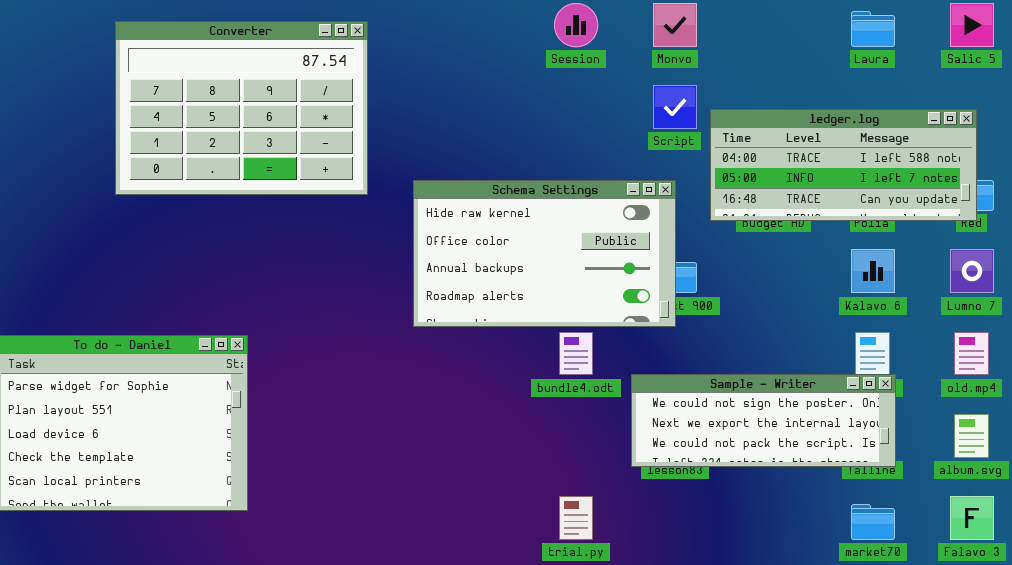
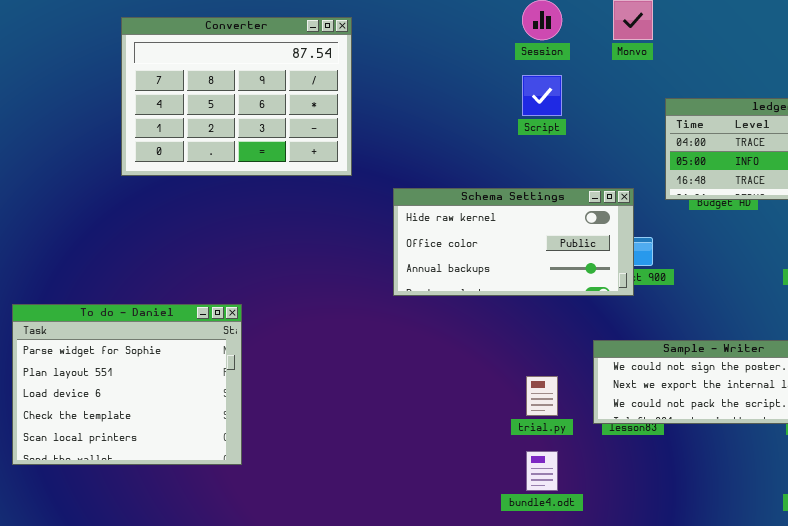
Script: [653,85,697,129] -> [522,75,562,116], moved
Schema Settings: [413,180,676,327] -> [393,188,634,296], resized
bundle4.odt: [559,332,593,375] -> [526,451,558,491], moved
trial.py: [559,496,593,540] -> [526,376,558,416], moved

